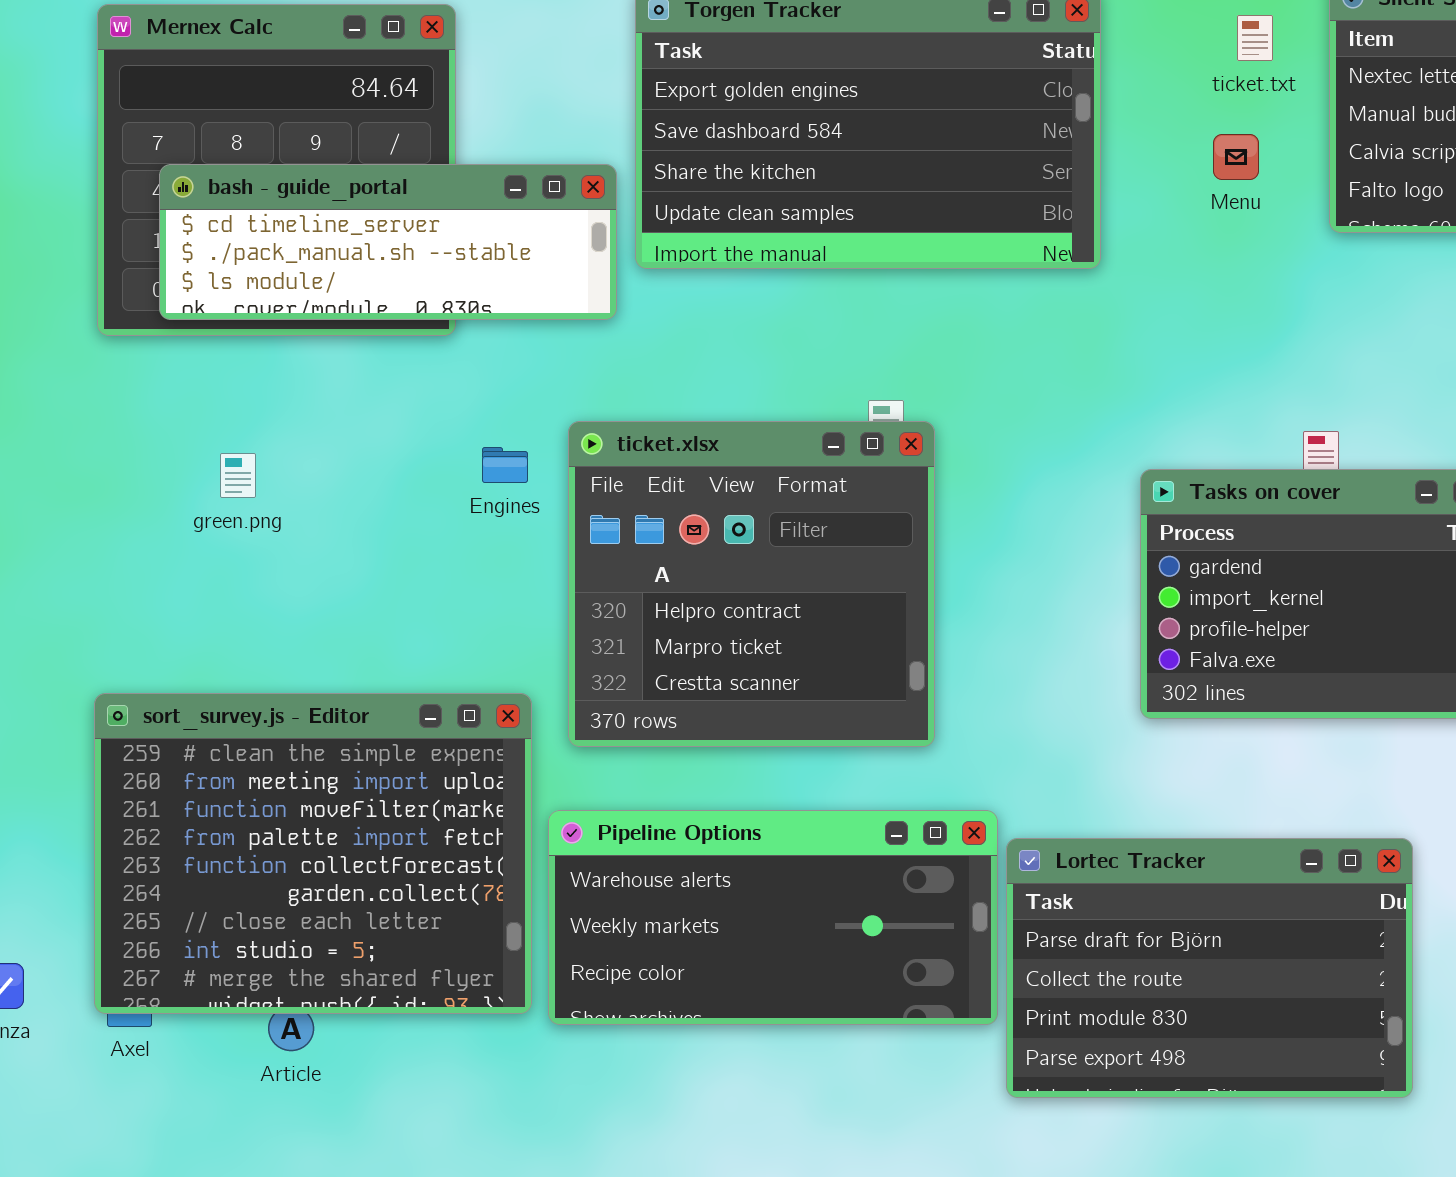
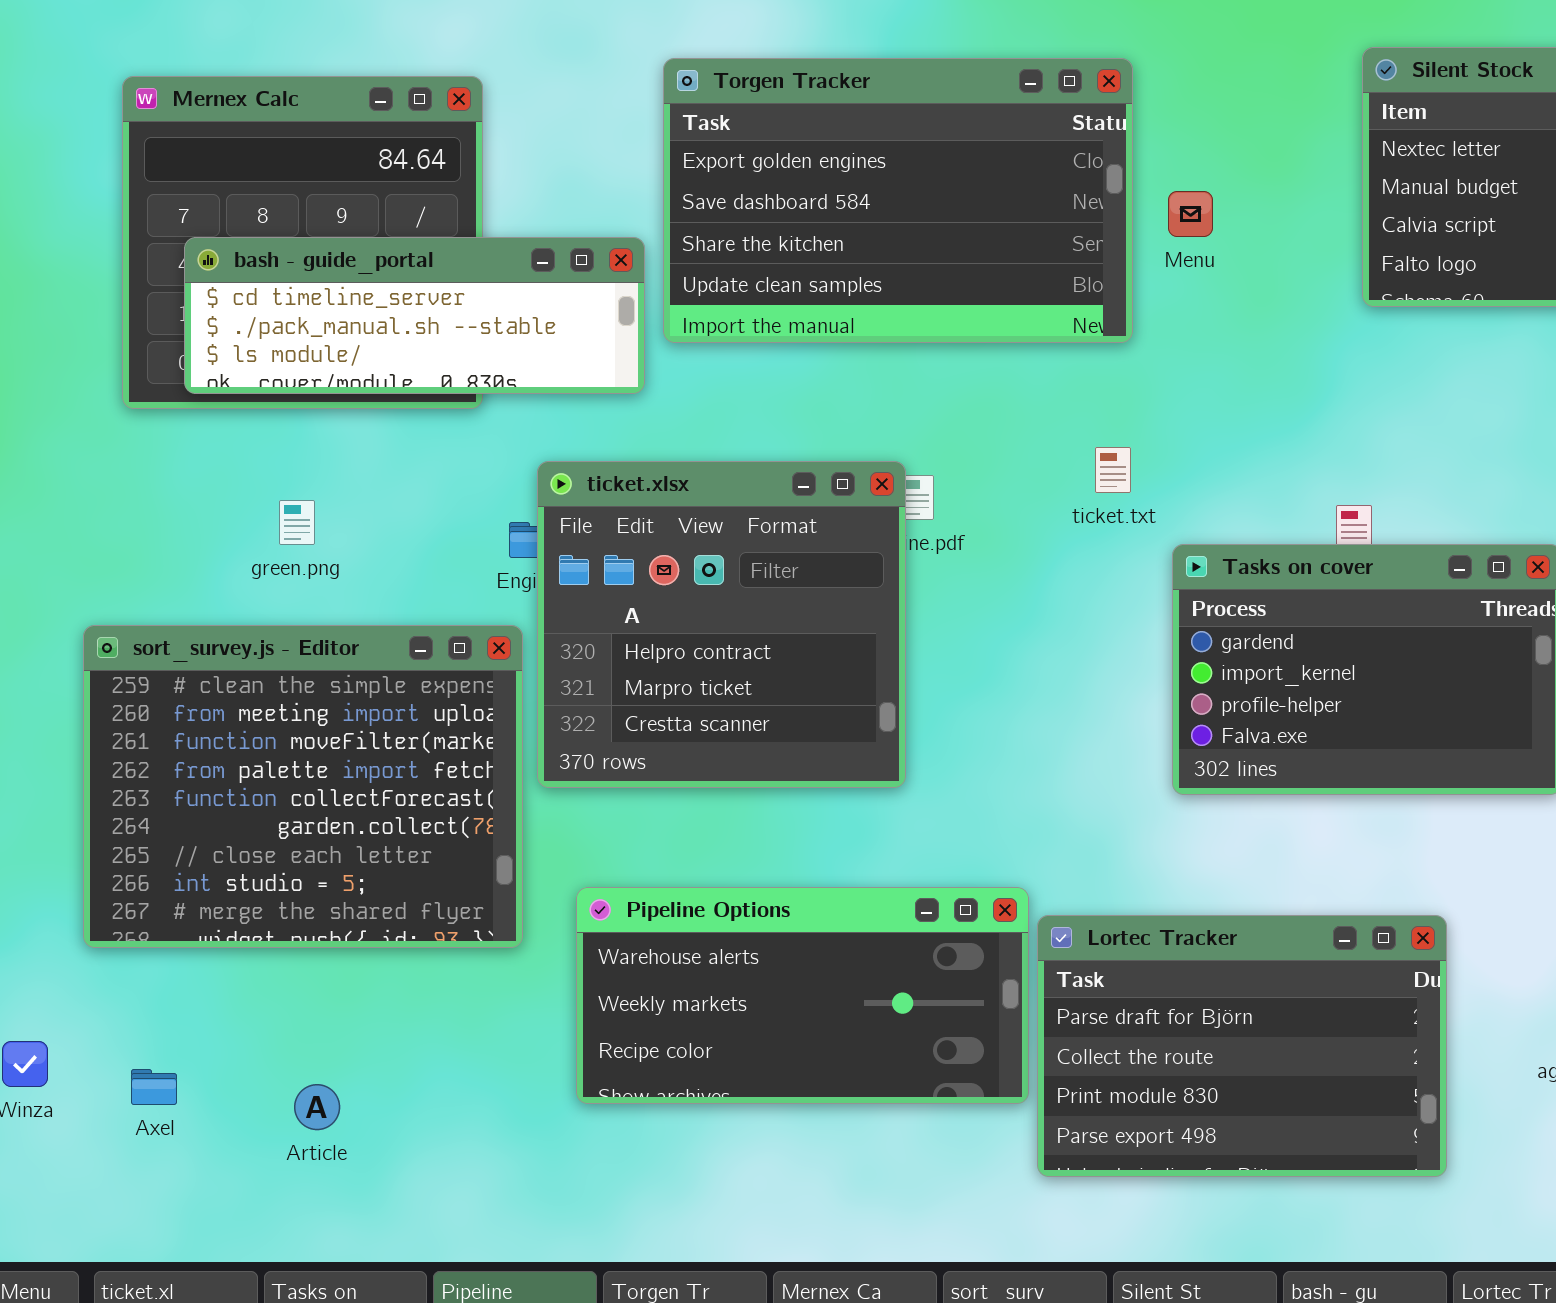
ticket.txt: [1237,15,1273,61] -> [1095,447,1131,493], moved
Menu: [1213,134,1259,180] -> [1168,191,1213,237], moved
ticket.xlsx: [568,421,935,747] -> [537,461,906,788], moved
green.png: [220,453,256,498] -> [279,500,315,545], moved
sort_survey.js - Editor: [94,693,532,1014] -> [83,625,523,948], moved

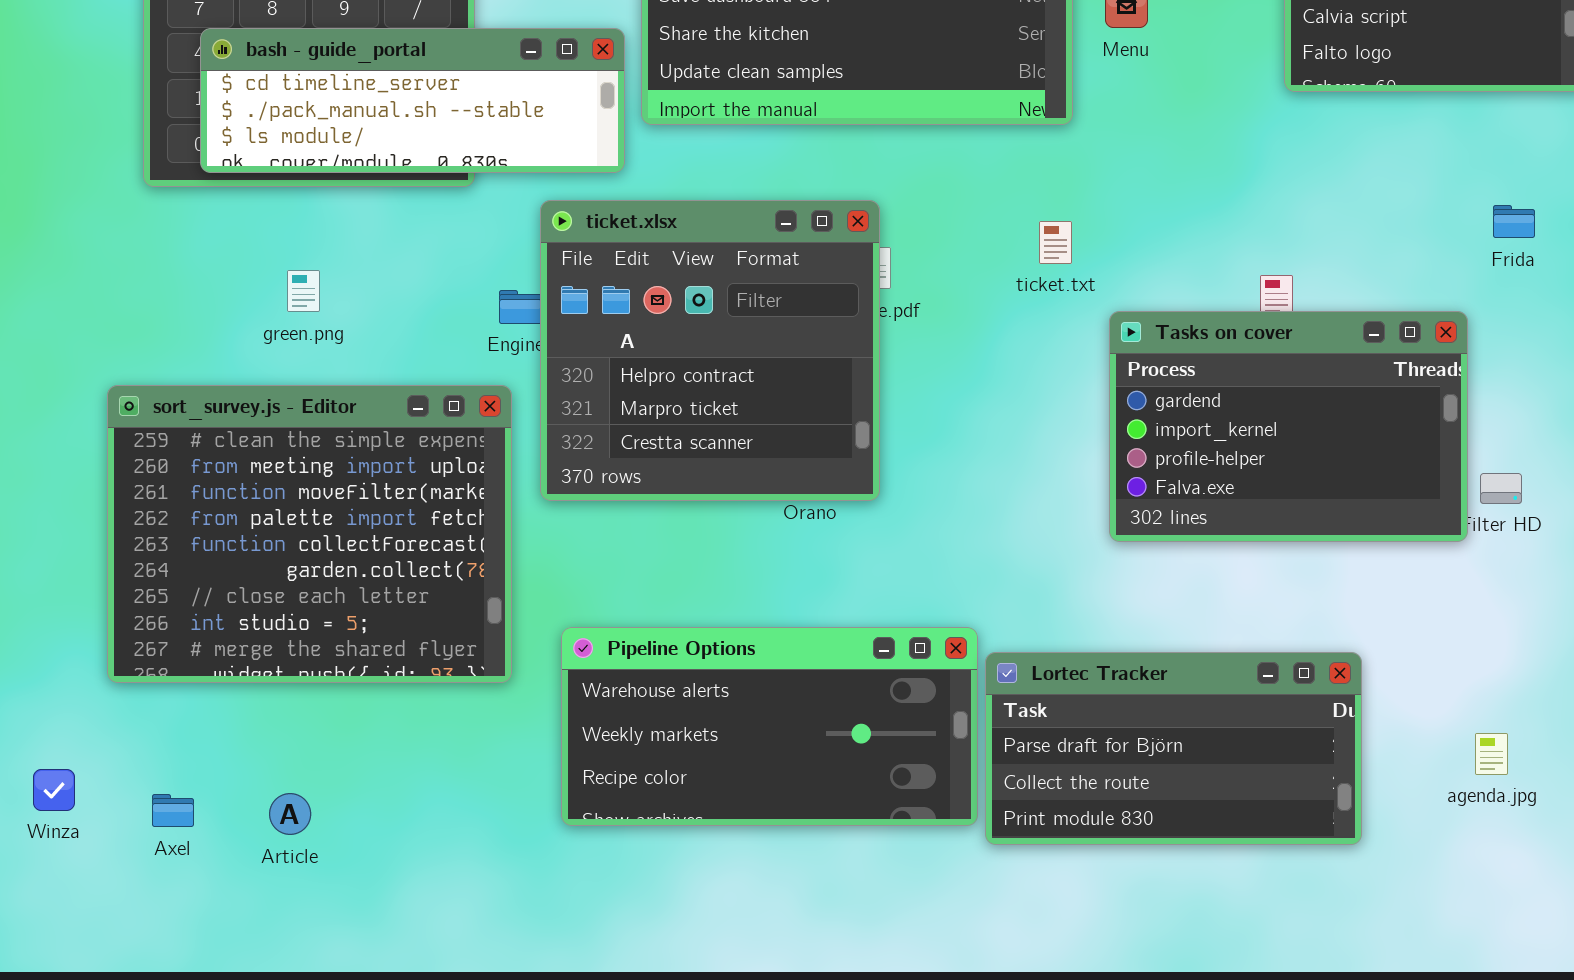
ticket.xlsx: [537,461,906,788] -> [540,200,880,501], moved
Lortec Tracker: [1037,915,1447,1177] -> [985,652,1362,845], resized
Article: [294,1084,340,1130] -> [269,793,311,835], moved

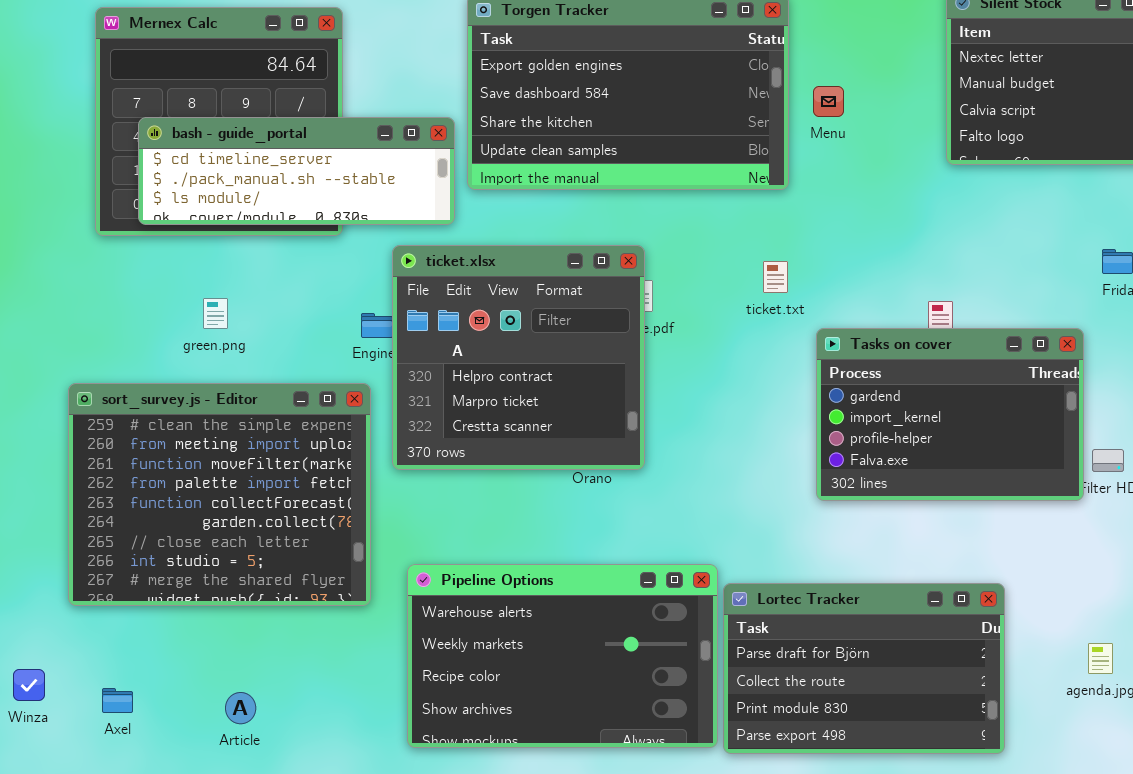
Pipeline Options: [561,627,978,826] -> [407,564,718,748], resized
Lortec Tracker: [985,652,1362,845] -> [723,583,1005,754], resized
Article: [269,793,311,835] -> [225,692,256,724], moved

